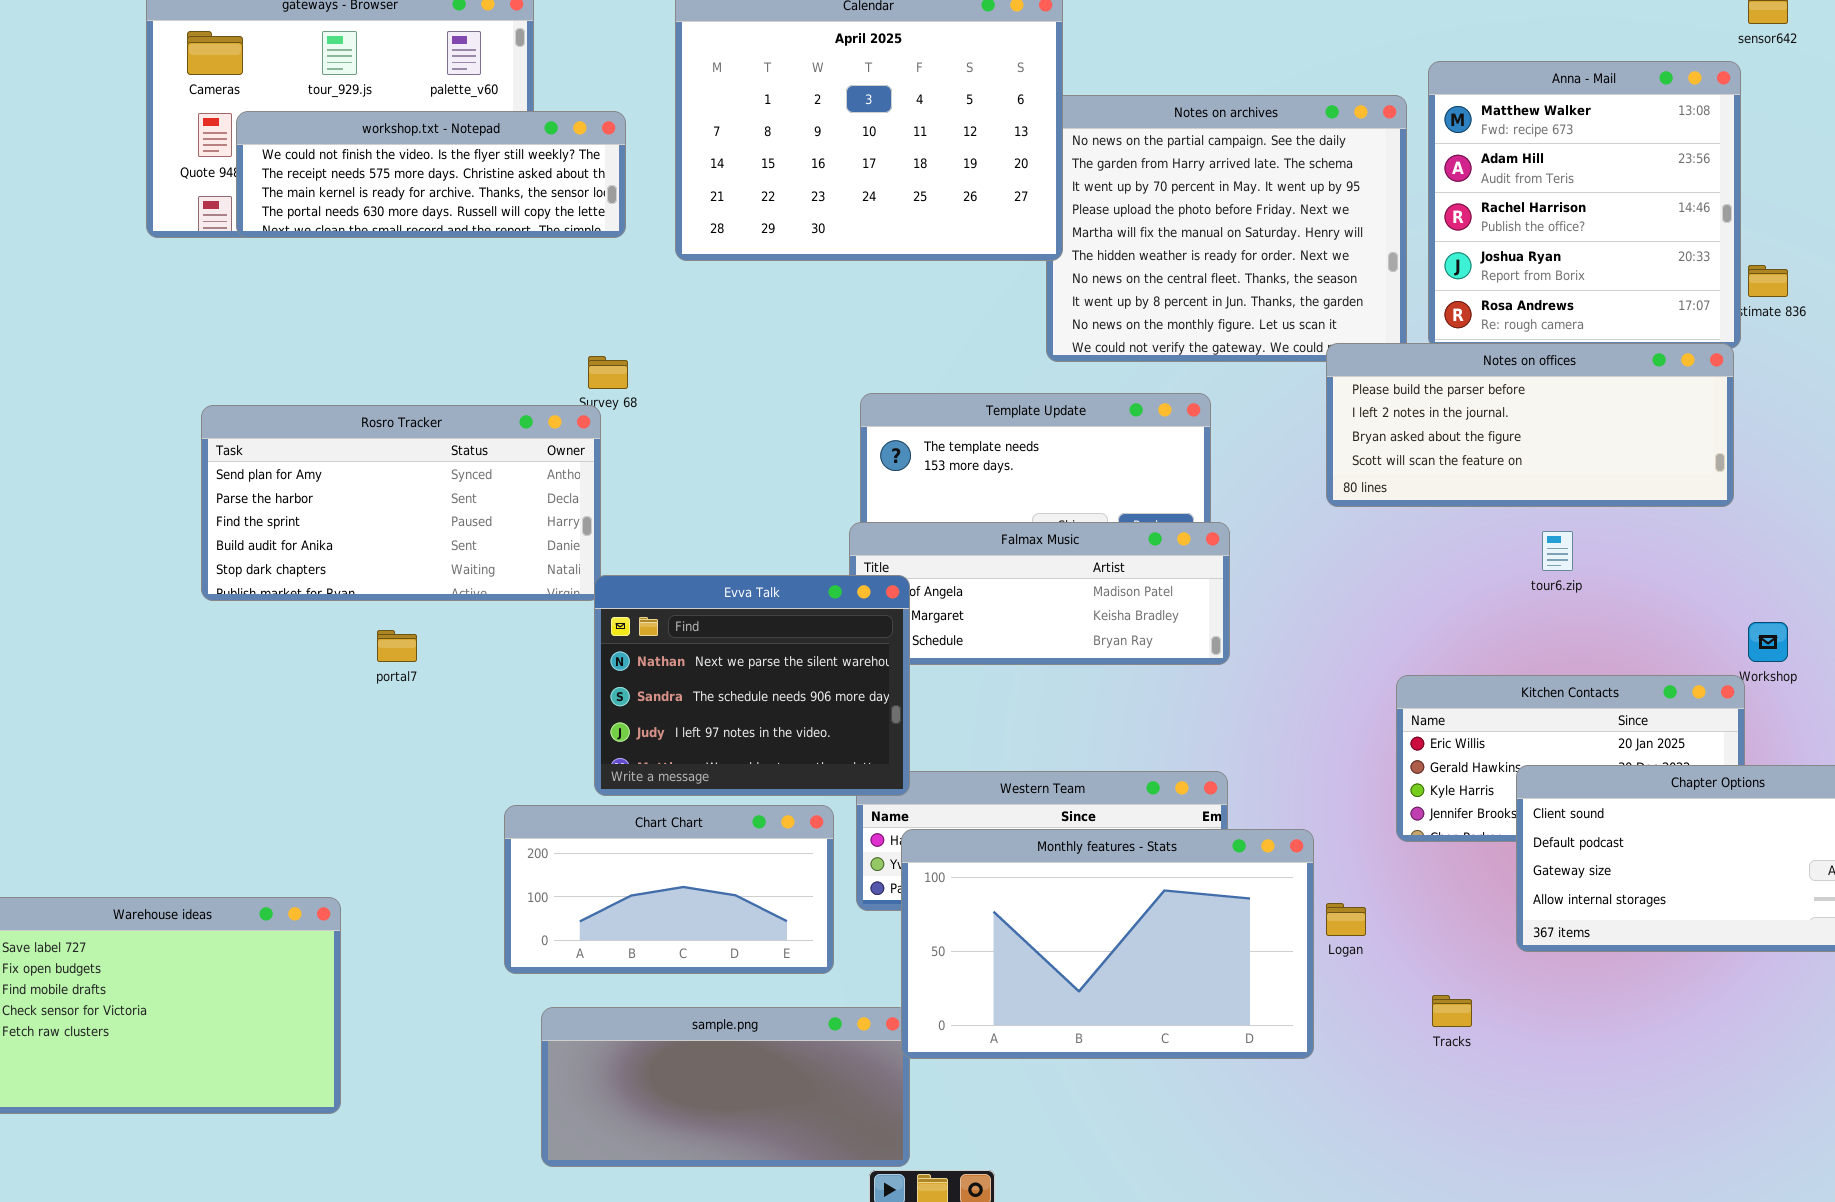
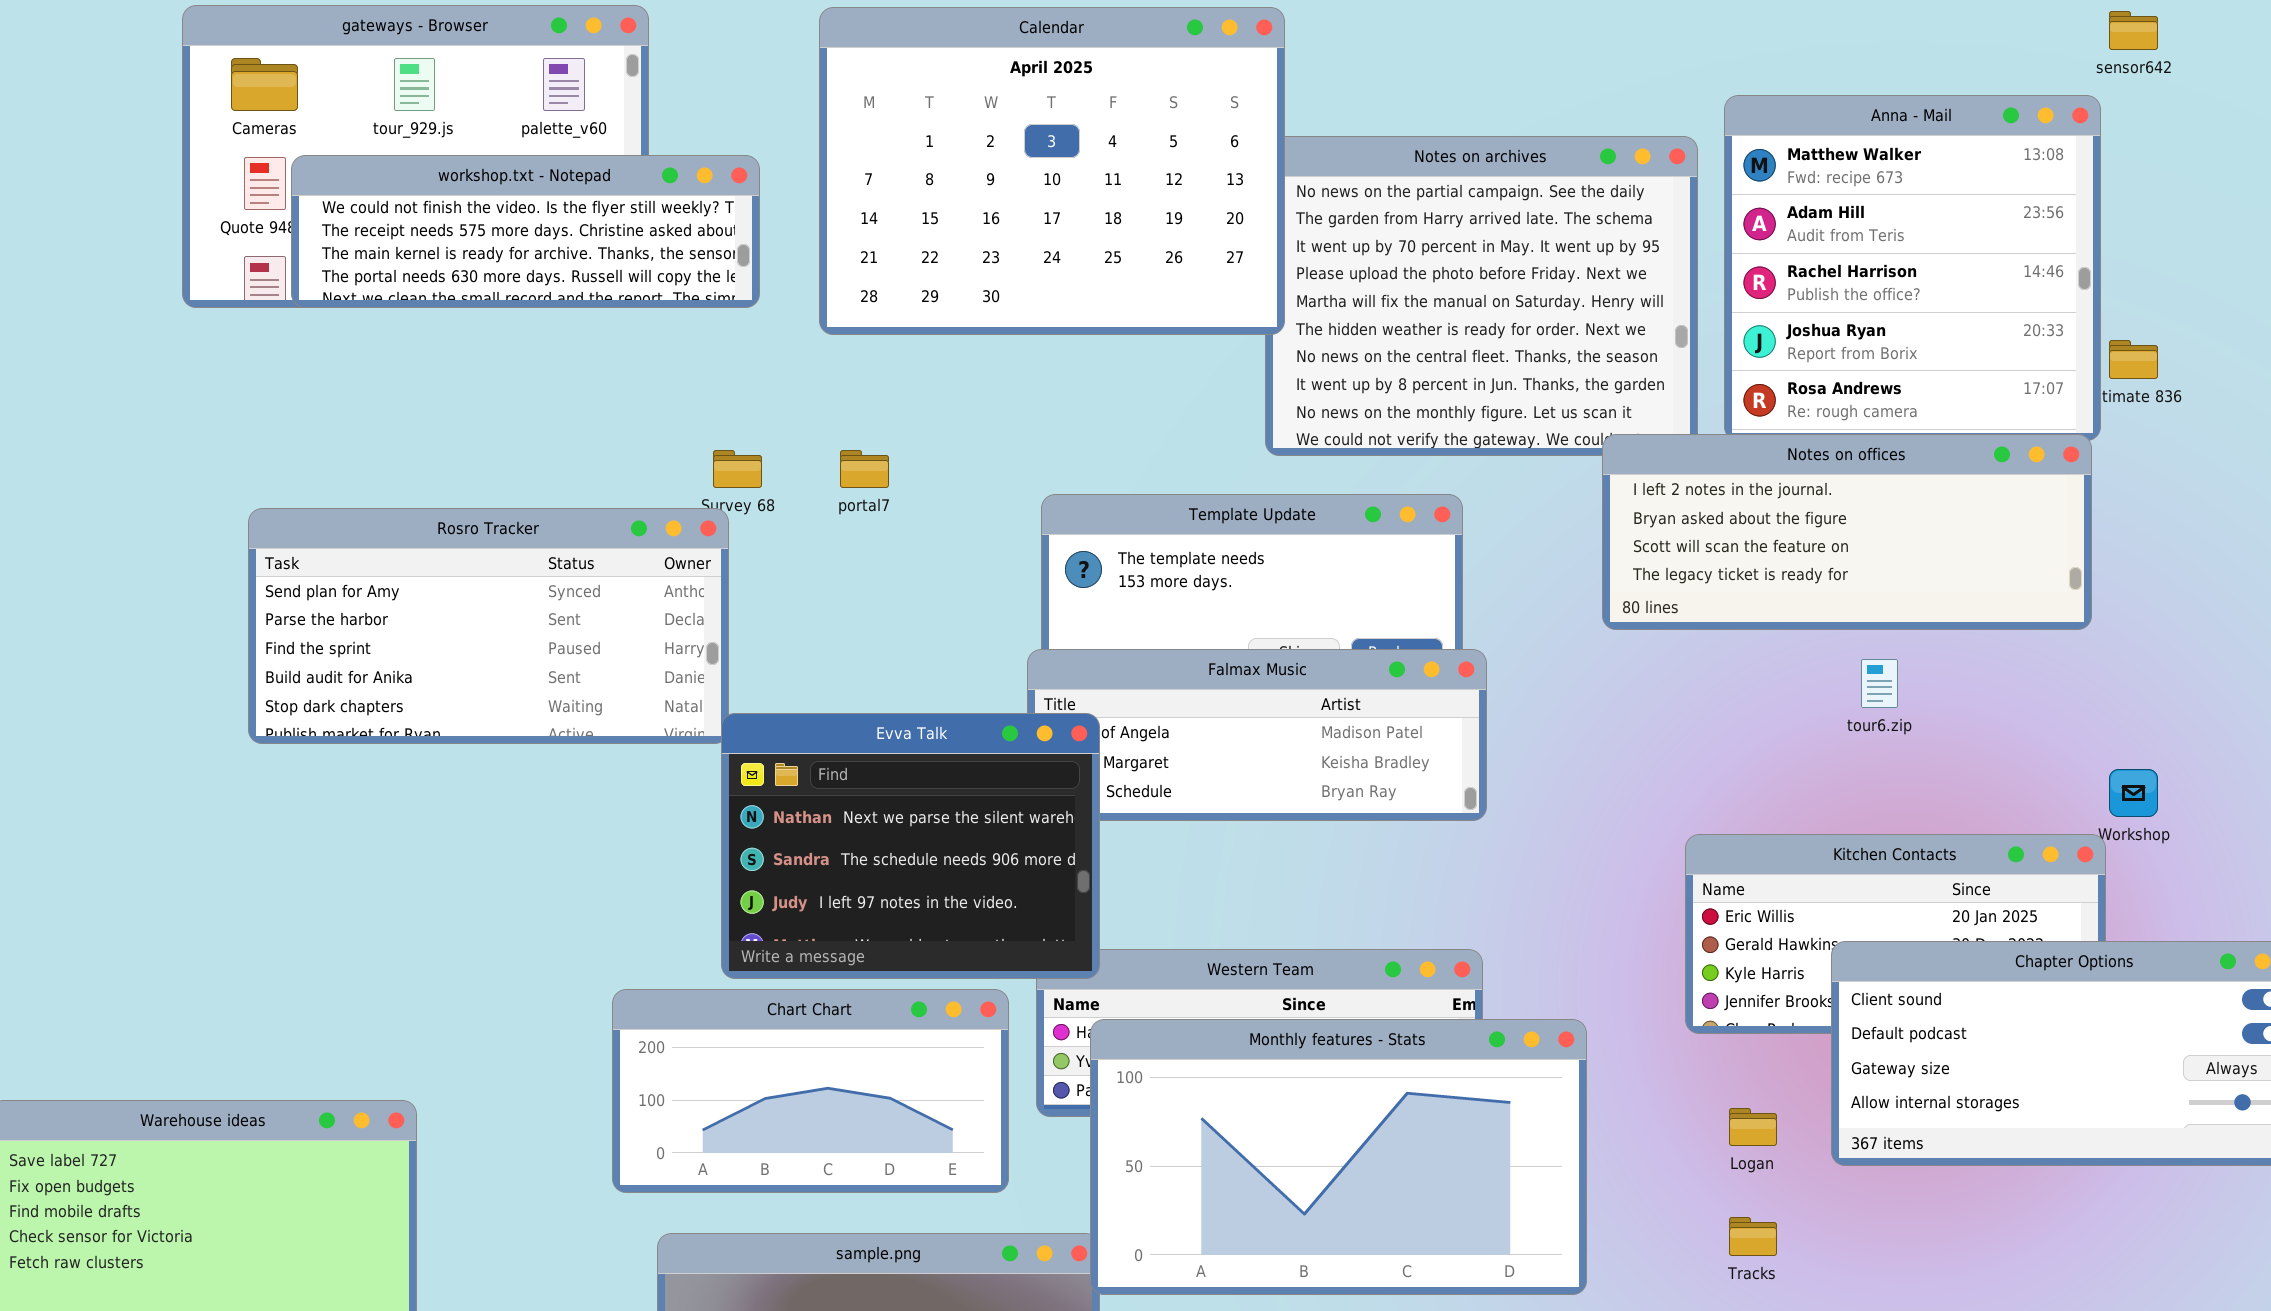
Notes on offices: [1326,343,1734,507] -> [1602,434,2092,630], scrolled down 1 row
portal7: [377,630,417,662] -> [840,450,889,488], moved
Logan: [1326,903,1366,936] -> [1729,1108,1777,1146], moved

